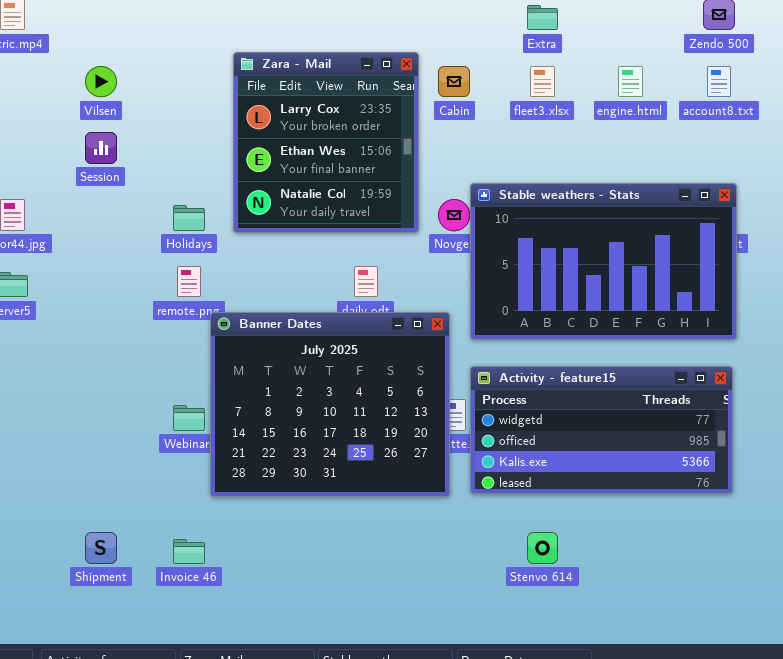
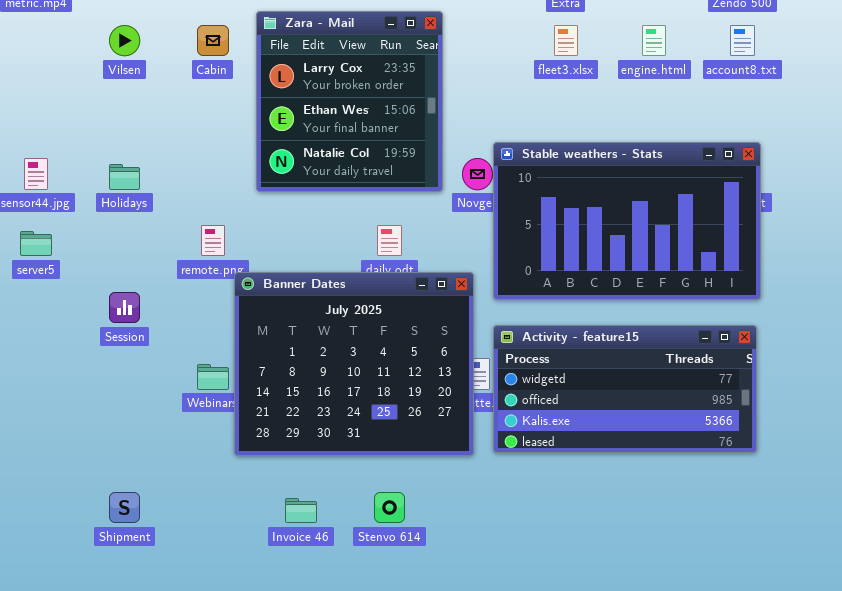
Cabin: [438,66,470,97] -> [197,25,229,56], moved
Session: [85,132,117,164] -> [109,292,140,323], moved
Holidays: [173,205,205,231] -> [109,164,140,190], moved
Stenvo 614: [527,532,558,564] -> [374,492,405,523], moved
Invoice 46: [173,539,205,564] -> [285,498,317,523], moved

